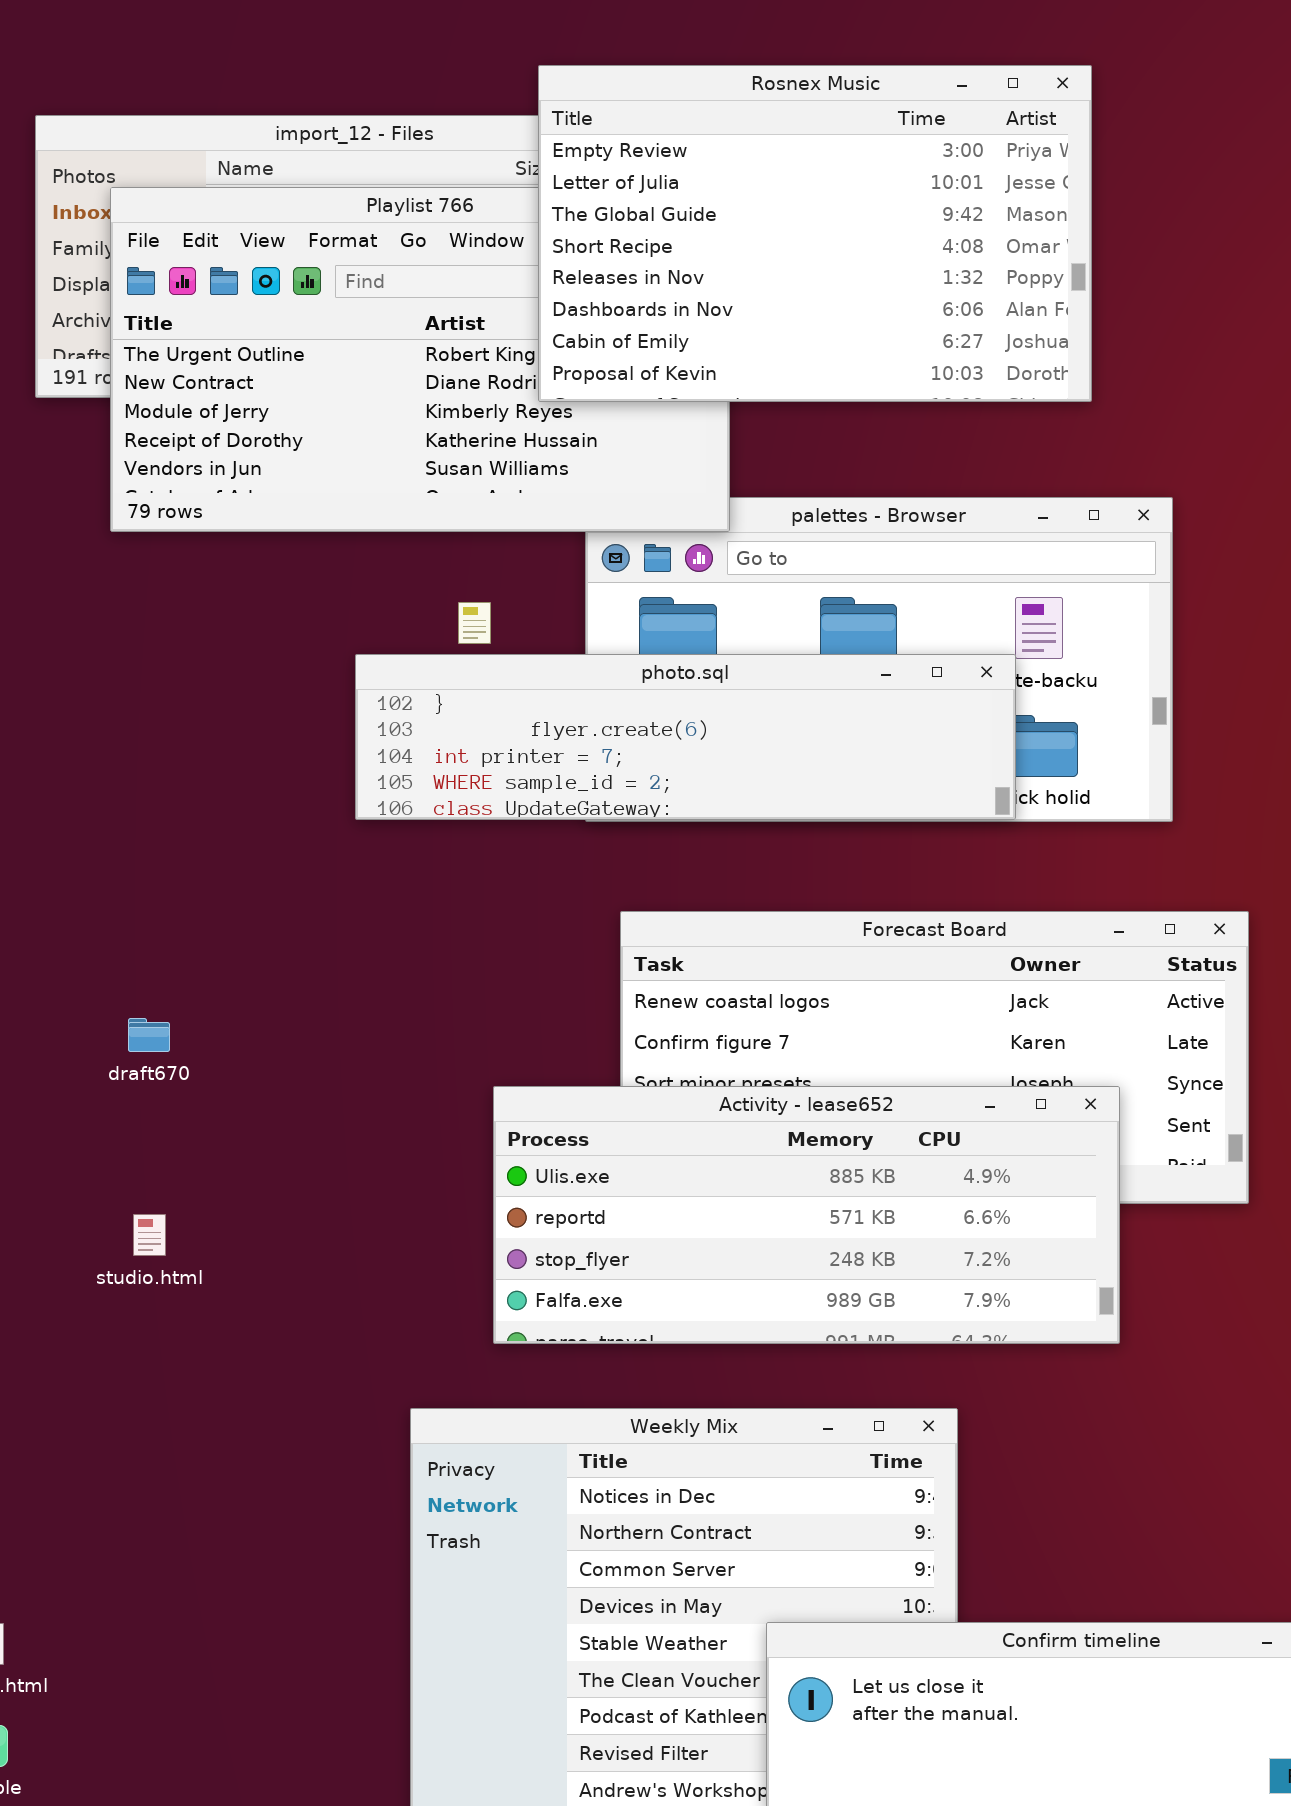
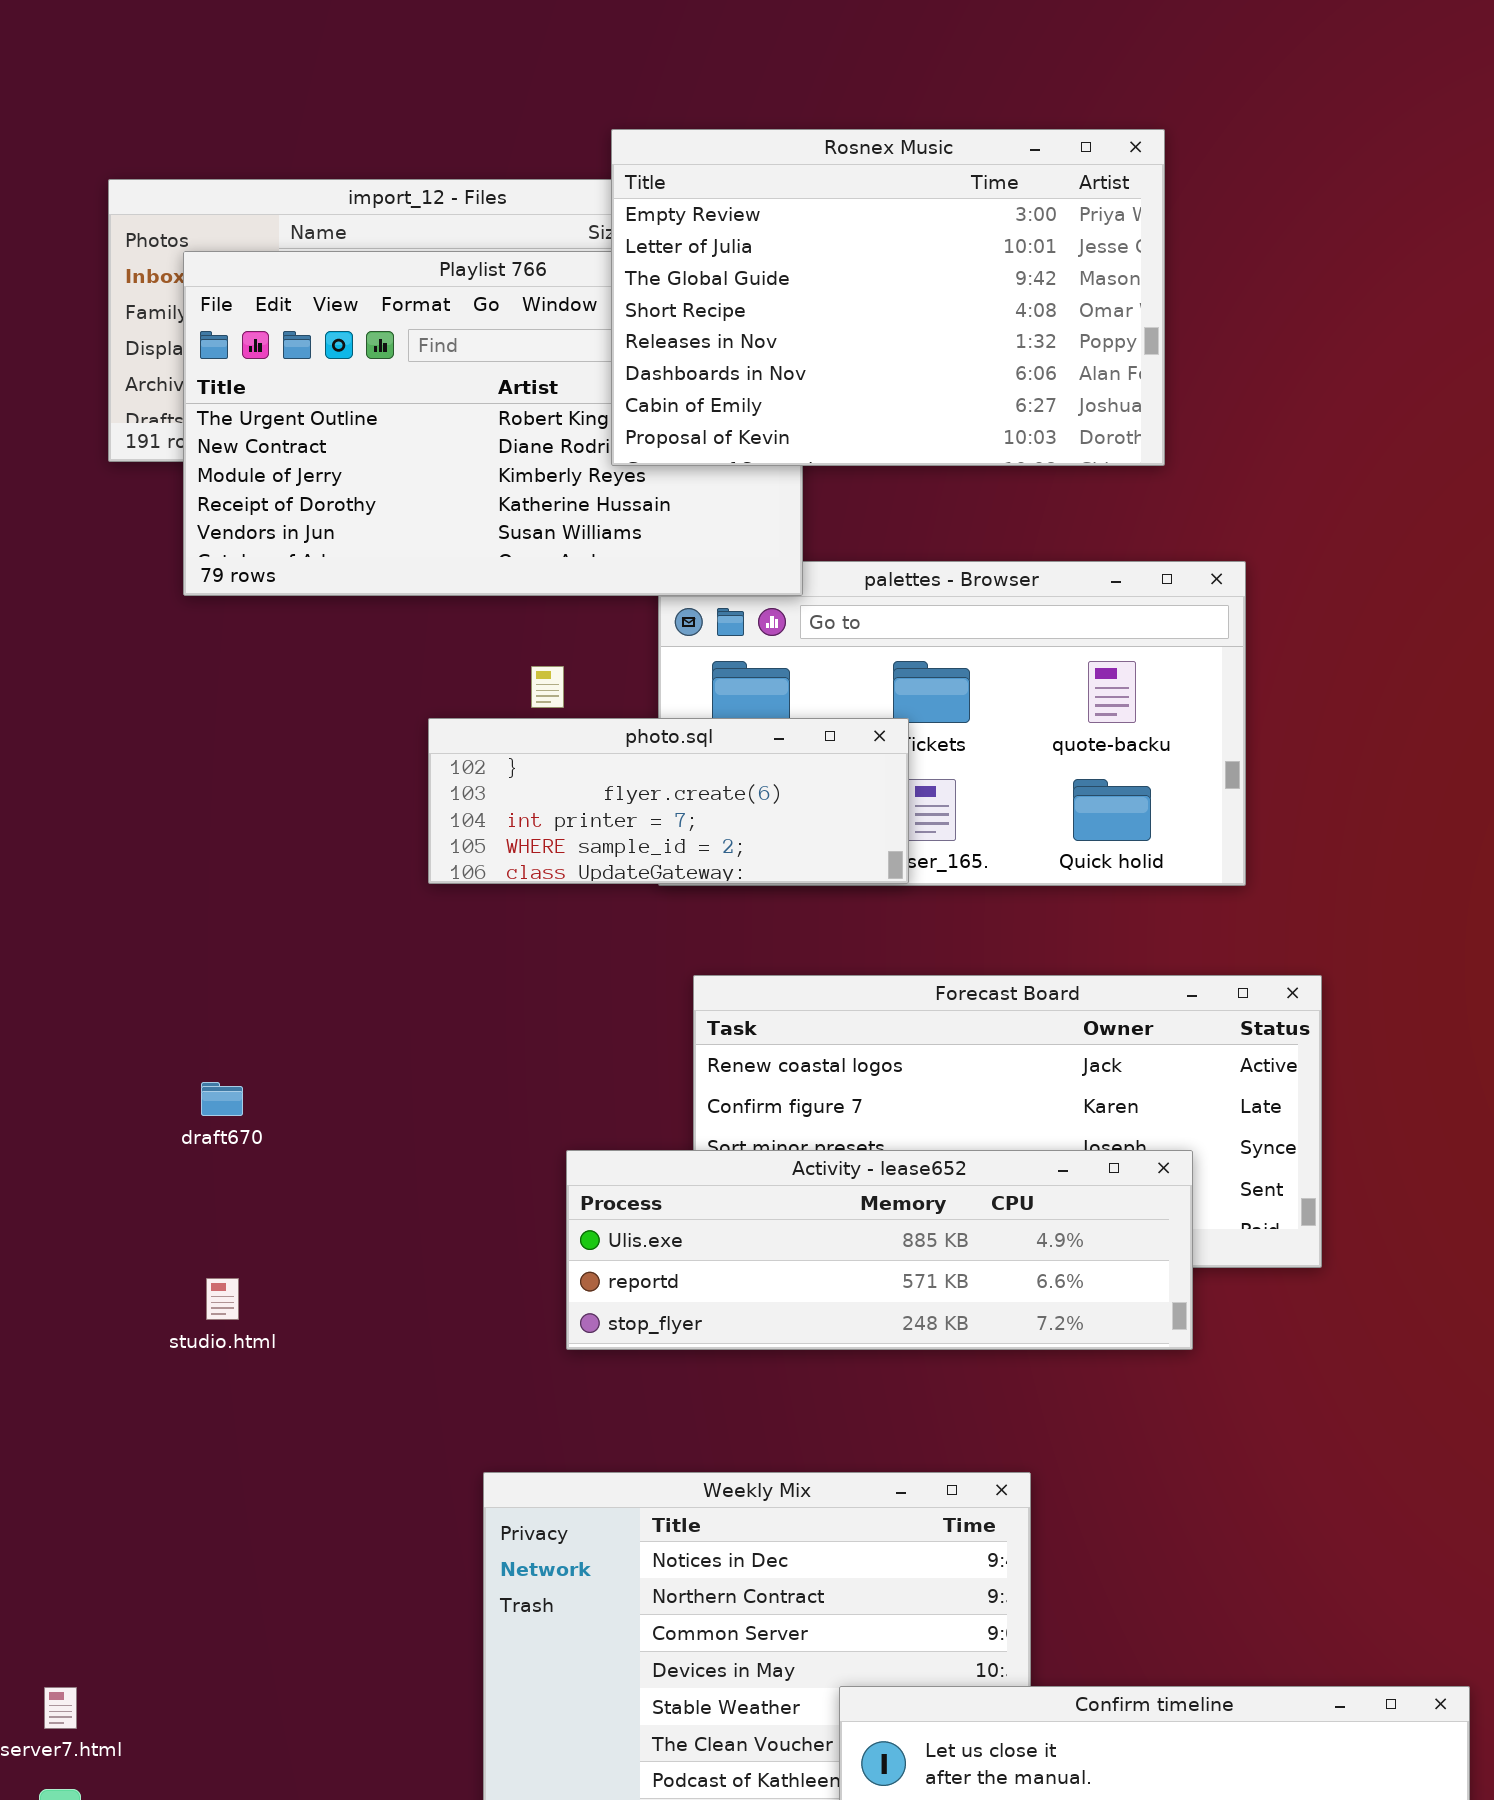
photo.sql: [355,654,1016,820] -> [428,718,909,884], resized
Activity - lease652: [493,1086,1120,1344] -> [566,1150,1193,1350], resized

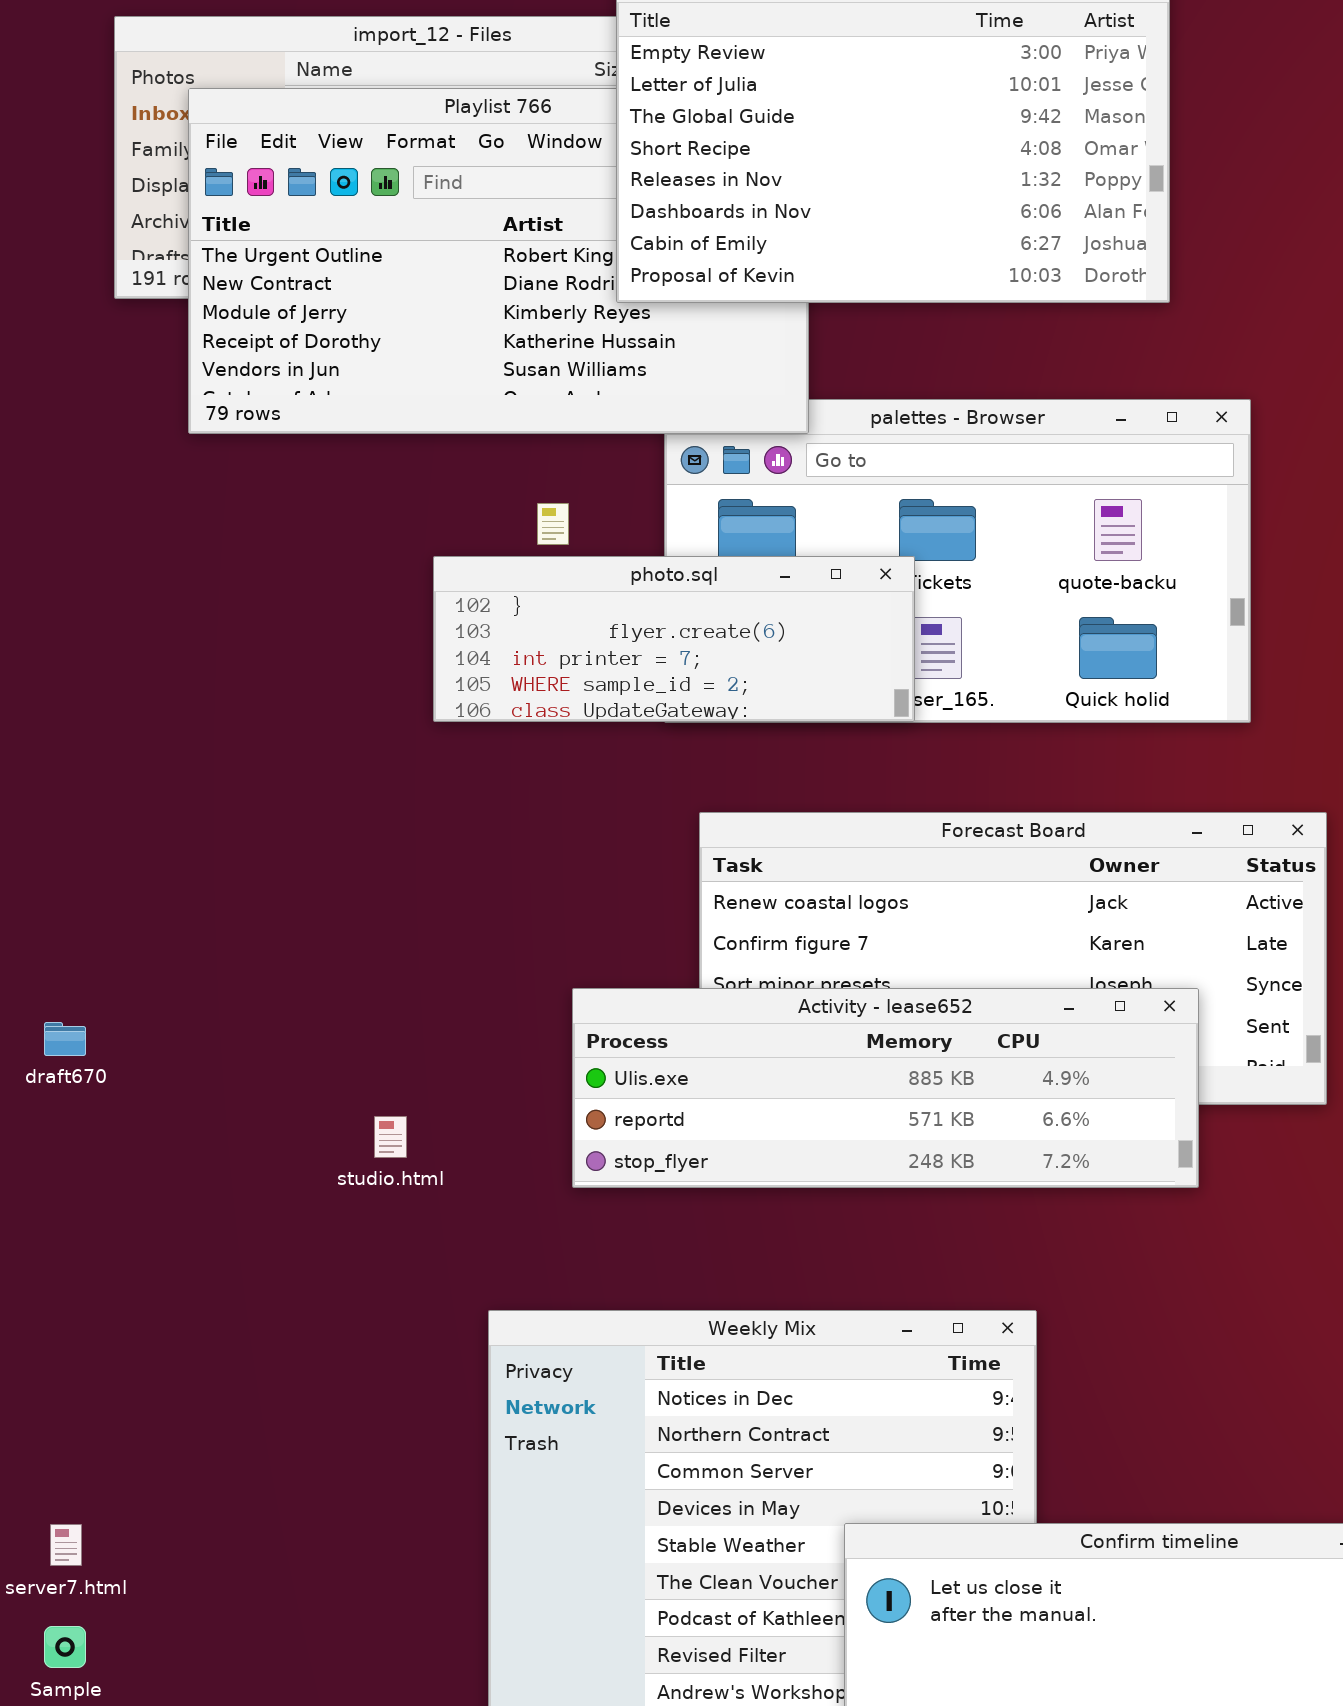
draft670: [201,1082,243,1116] -> [44,1022,86,1056], moved
studio.html: [206,1278,239,1320] -> [374,1116,407,1158], moved

